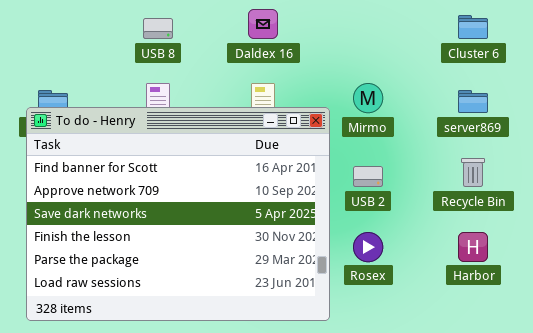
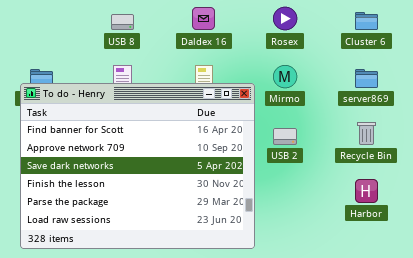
Rosex: [353,232,383,262] -> [273,7,297,30], moved

